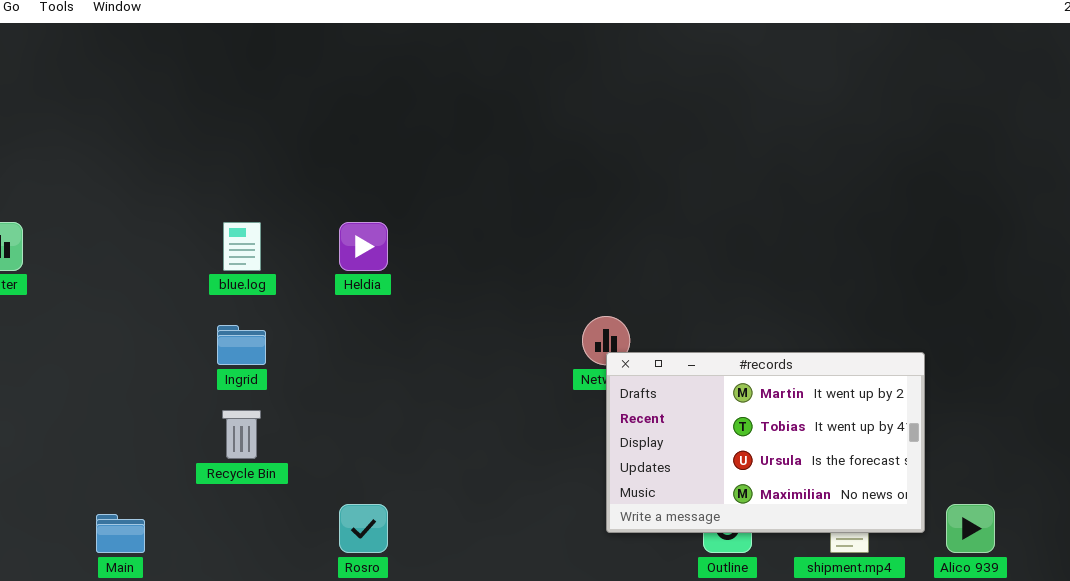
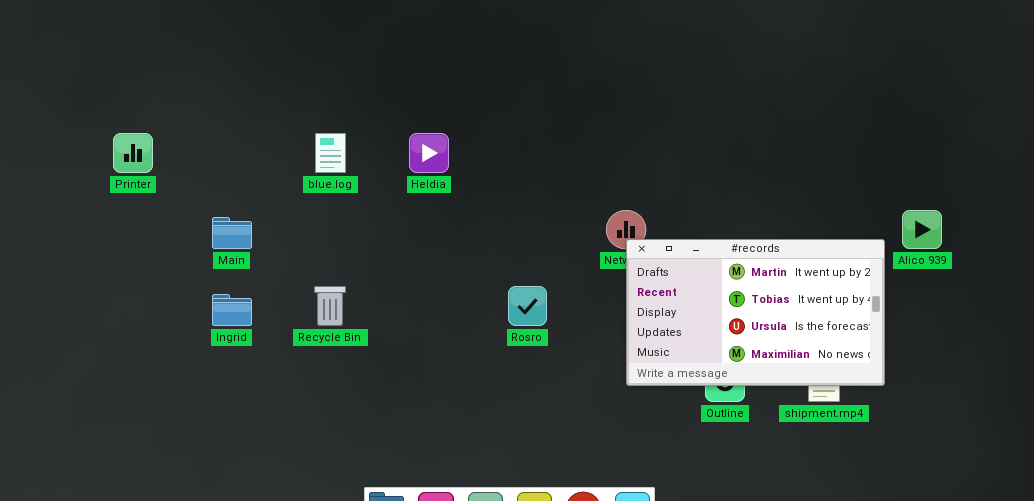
Ingrid: [217,325,266,365] -> [212,294,252,326], moved
Rosro: [339,504,388,553] -> [508,286,547,326], moved
Alico 939: [946,504,995,553] -> [902,210,942,249], moved
Main: [96,514,145,553] -> [212,217,252,249], moved

